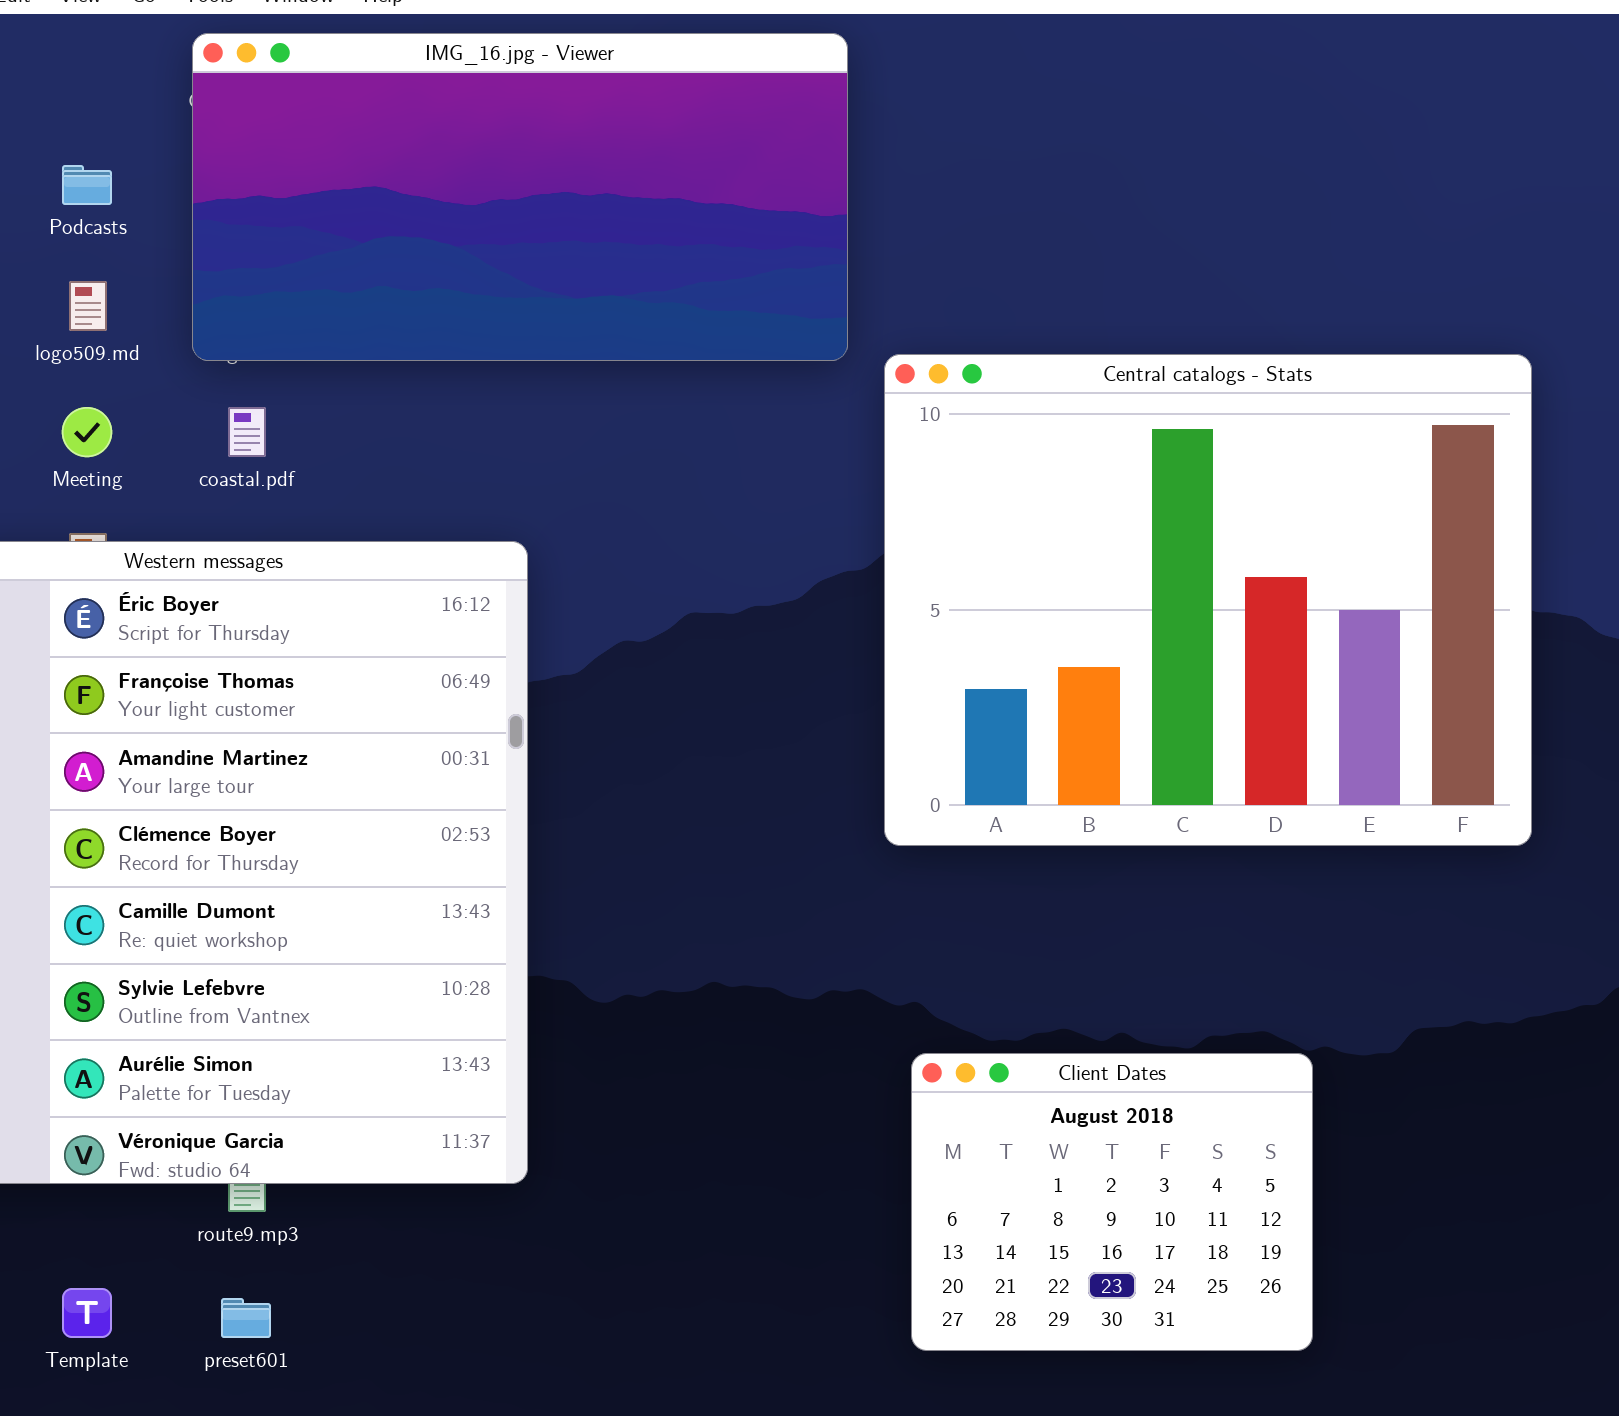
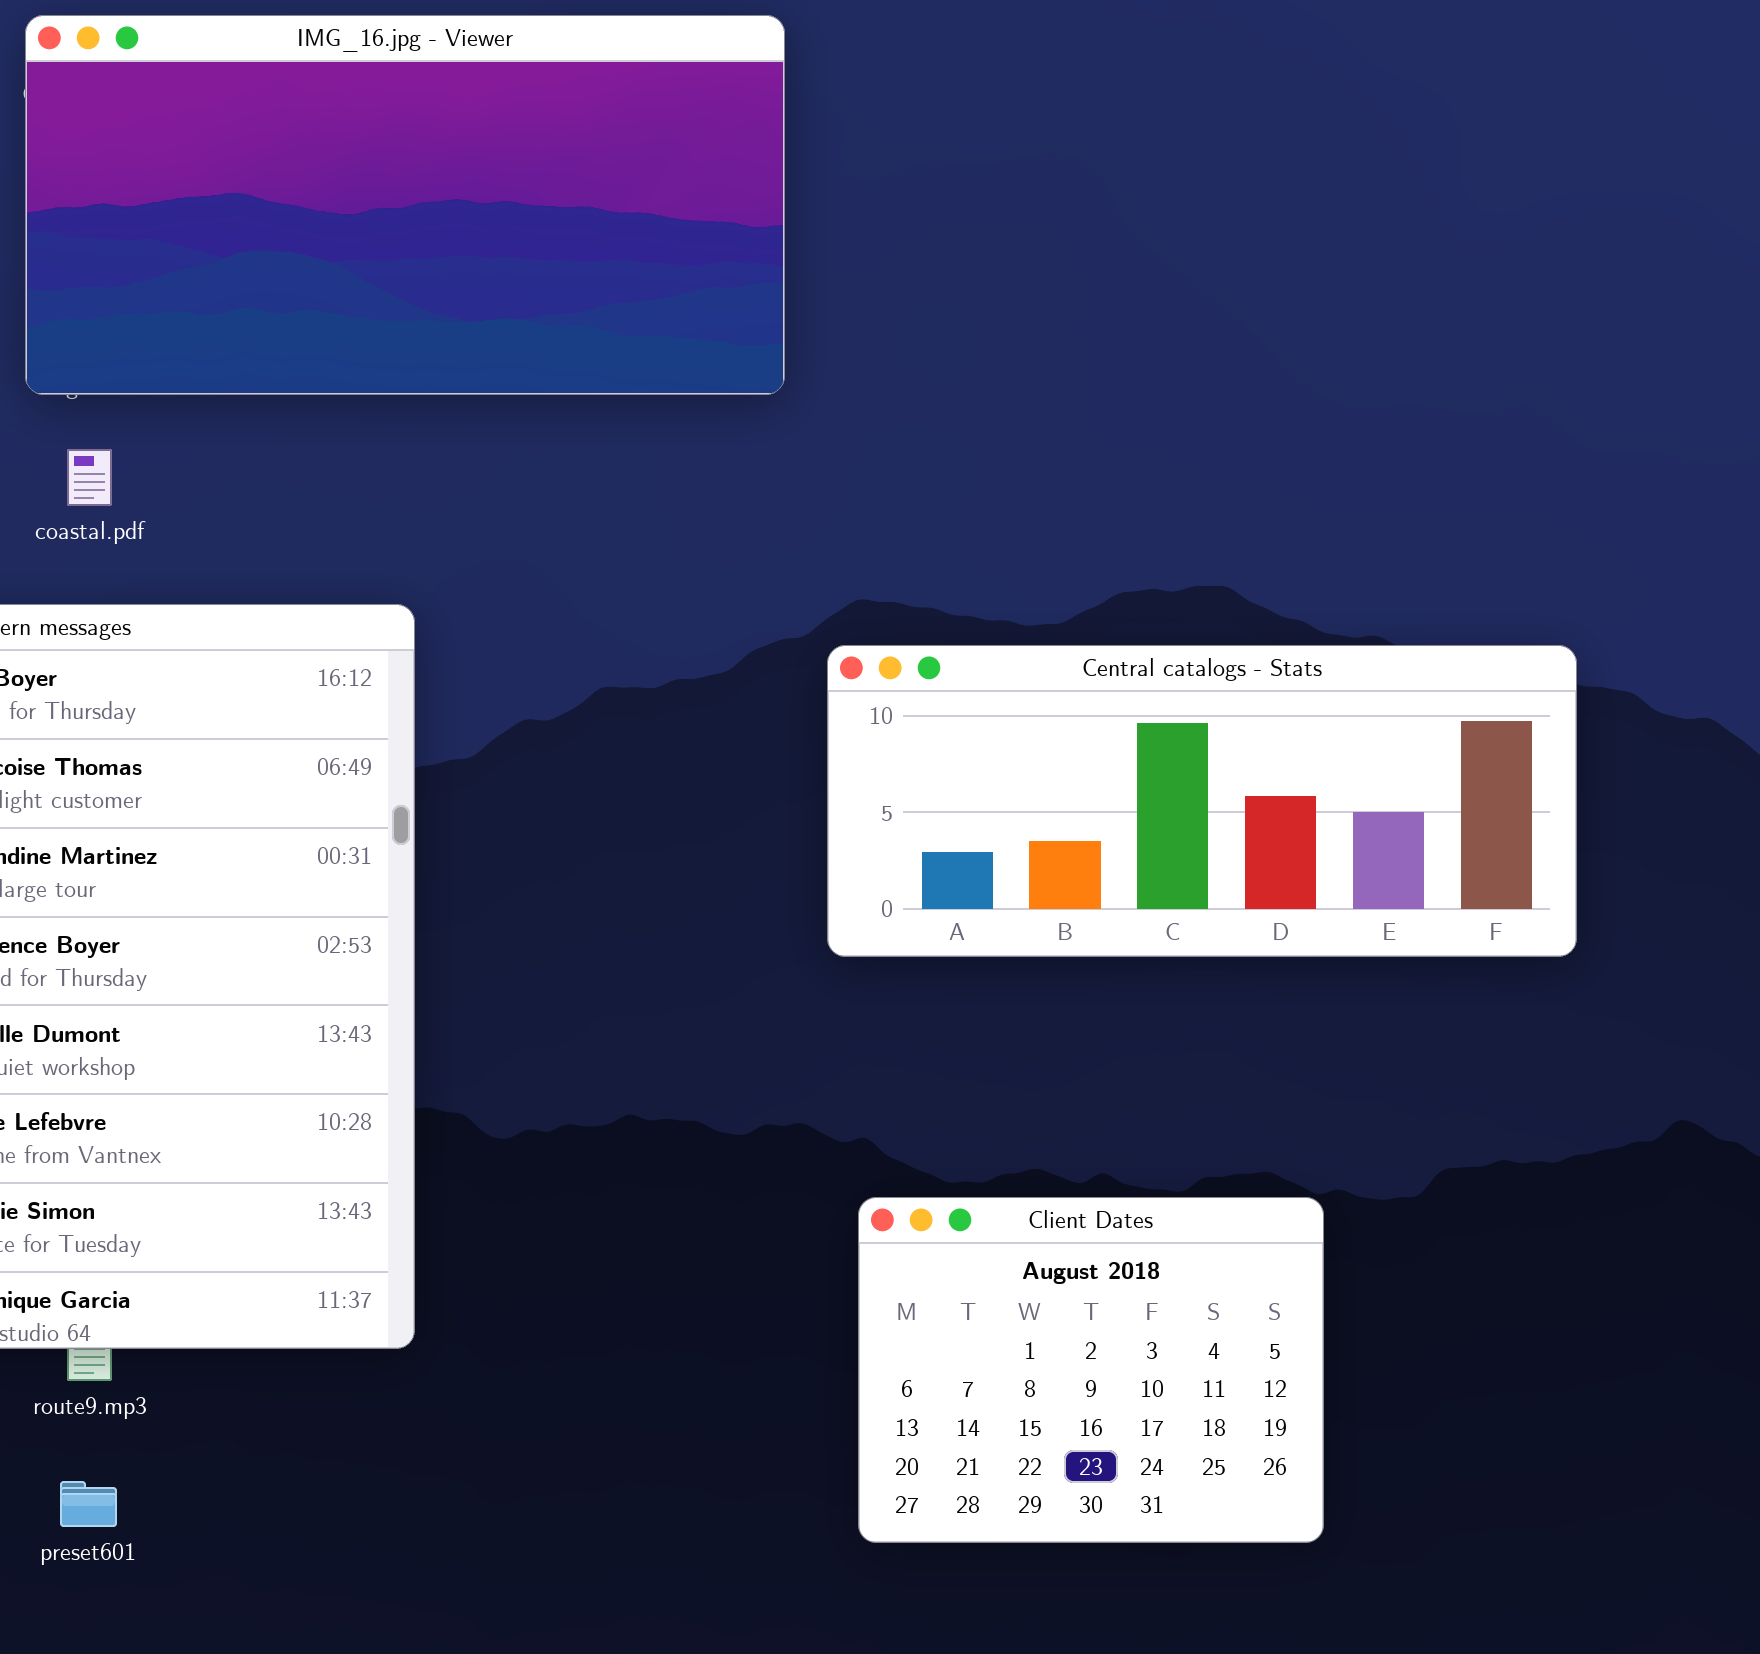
Central catalogs - Stats: [884,354,1532,846] -> [827,645,1577,957], resized

